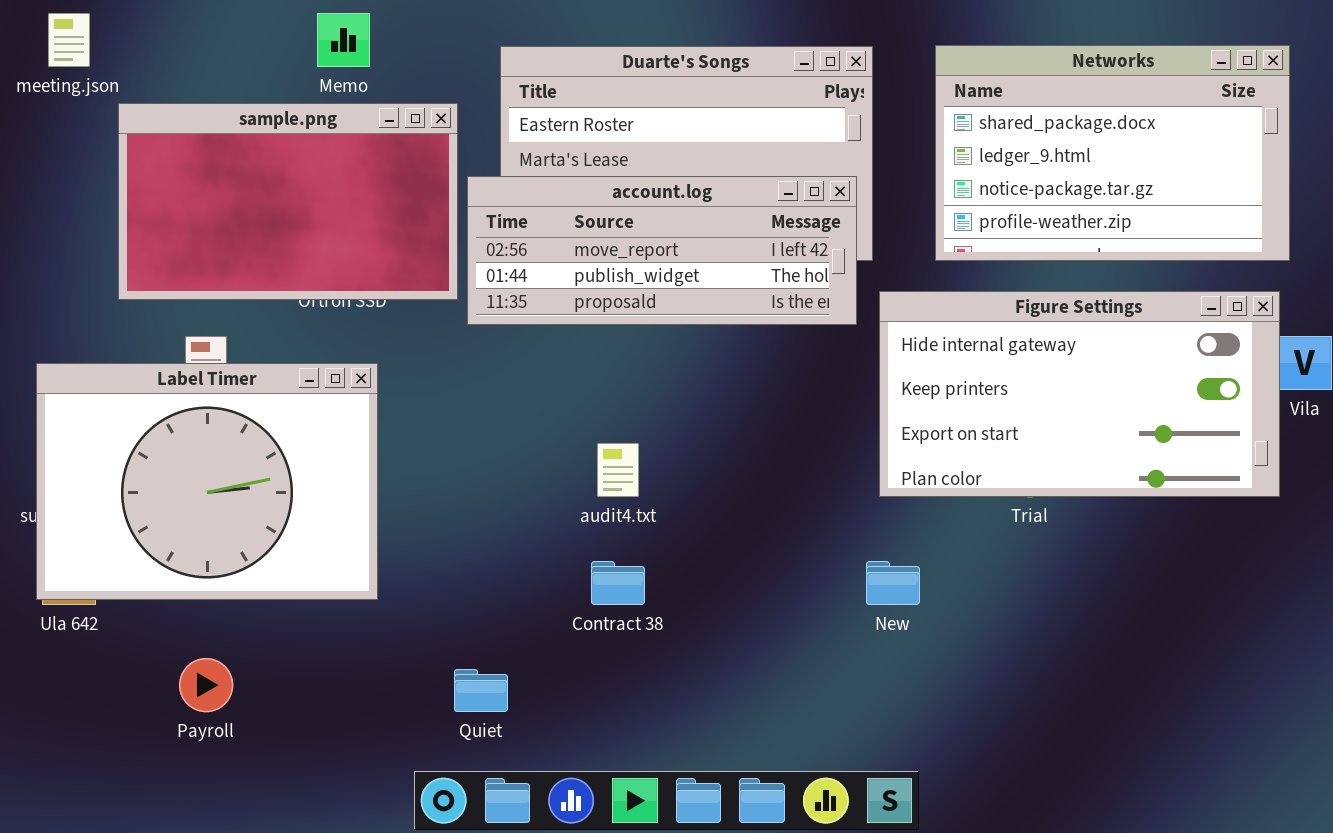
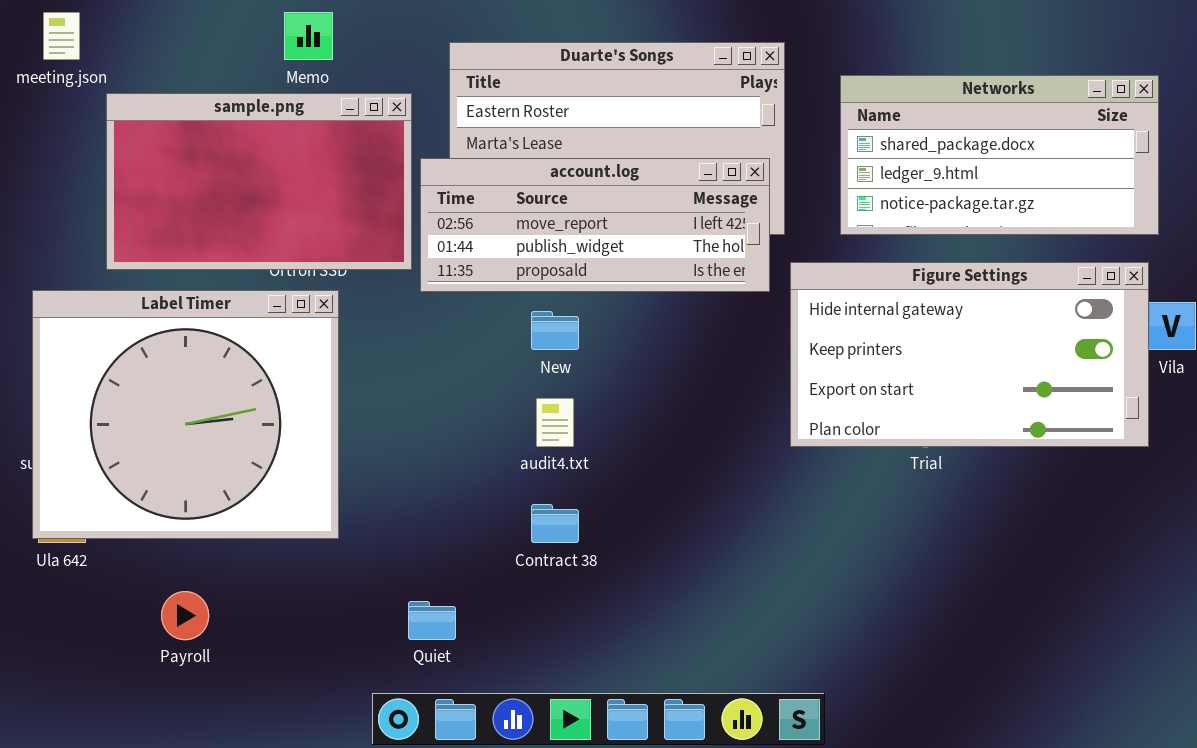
Networks: [935,45,1290,261] -> [840,75,1159,235], resized
Label Timer: [36,363,378,600] -> [32,290,339,539], resized
New: [866,561,920,605] -> [531,311,579,350], moved

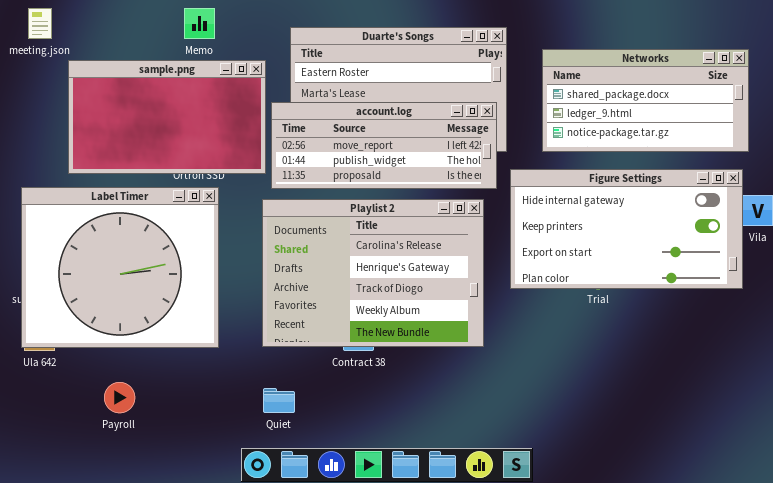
Playlist 2: none -> [262,199,484,347], opened

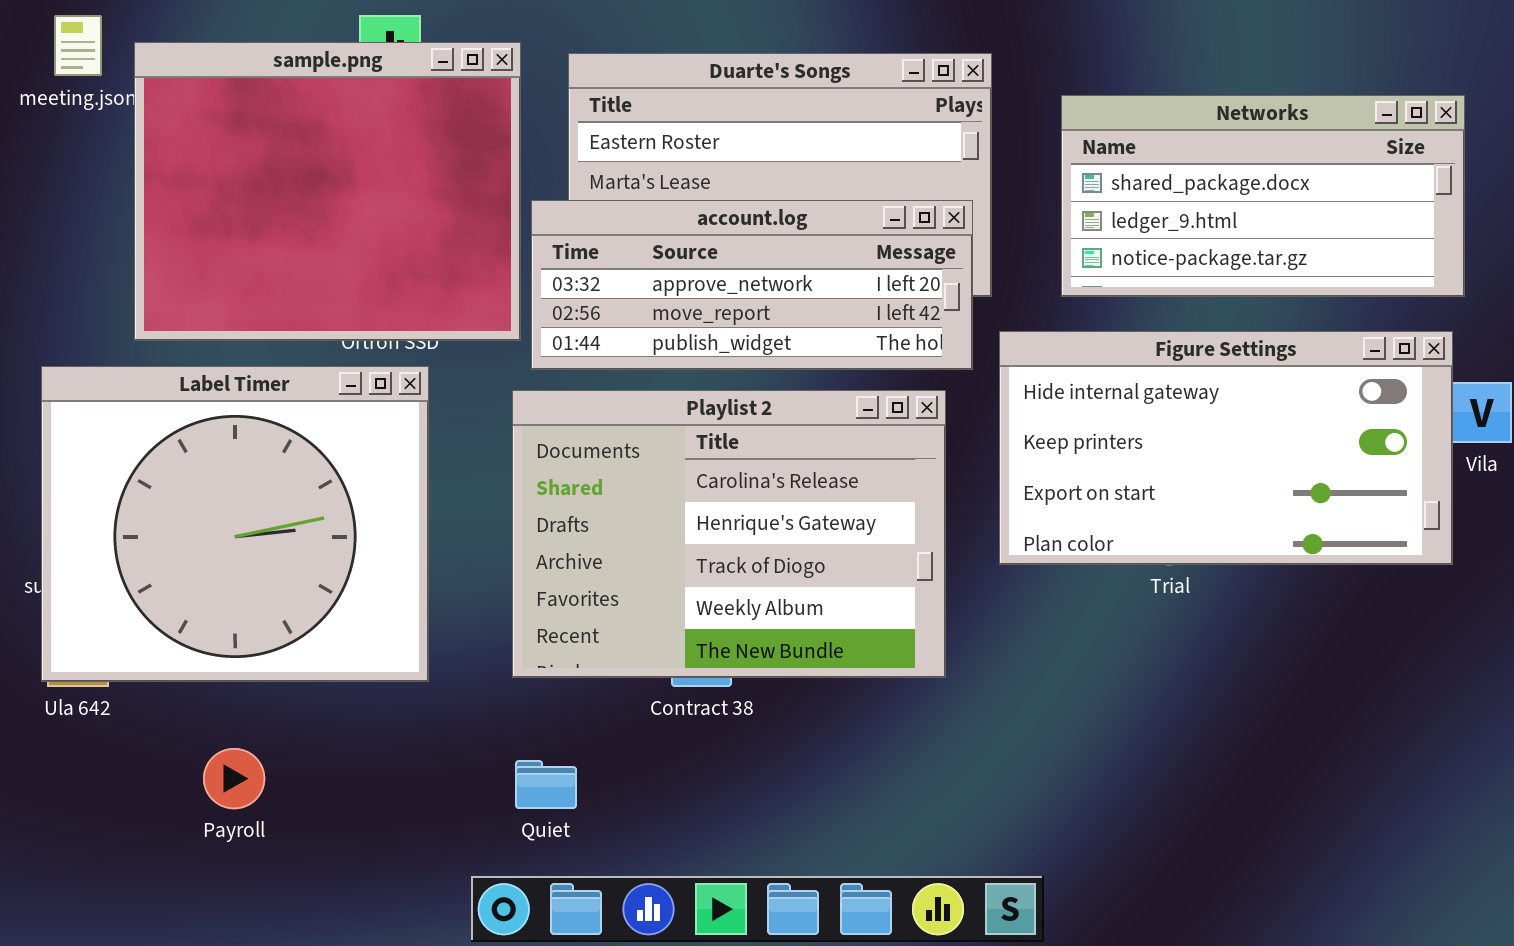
sample.png: [68,60,266,174] -> [134,42,521,341], resized
account.log: [271,102,497,189] -> [531,200,973,370], scrolled up 1 row

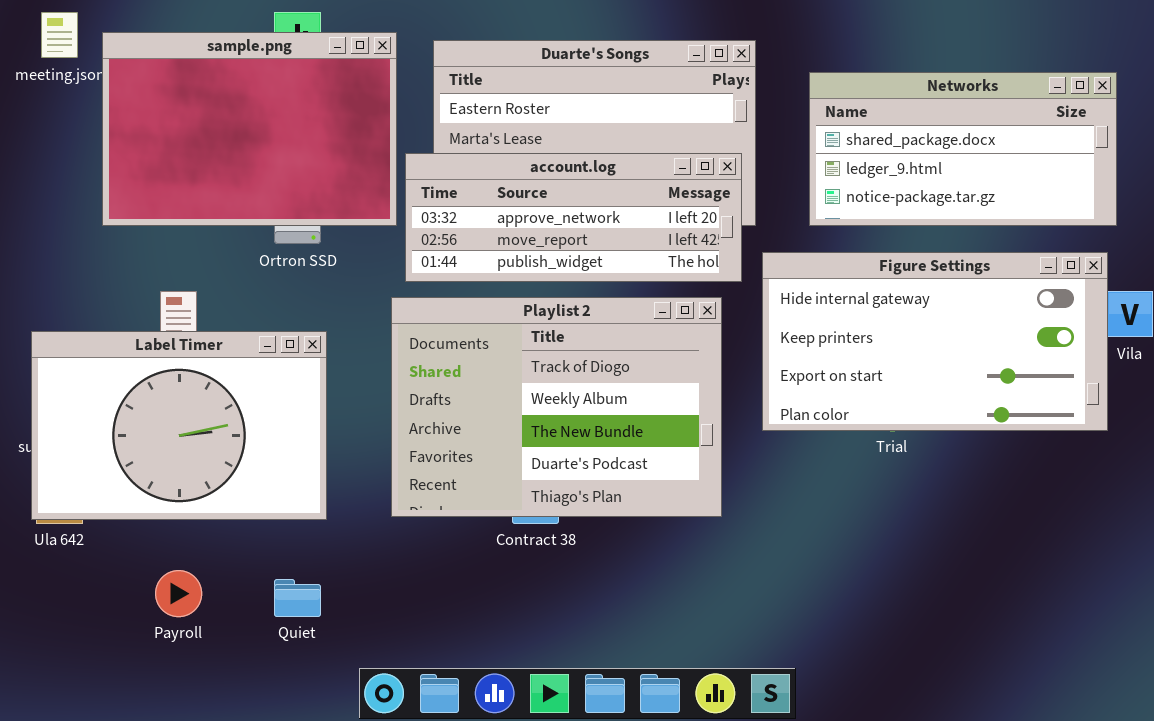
sample.png: [134,42,521,341] -> [102,32,397,226], resized
Label Timer: [41,366,429,682] -> [31,331,327,520], resized
Playlist 2: [512,390,946,678] -> [391,297,722,517], scrolled down 2 rows
Quiet: [515,760,577,809] -> [274,579,321,617], moved

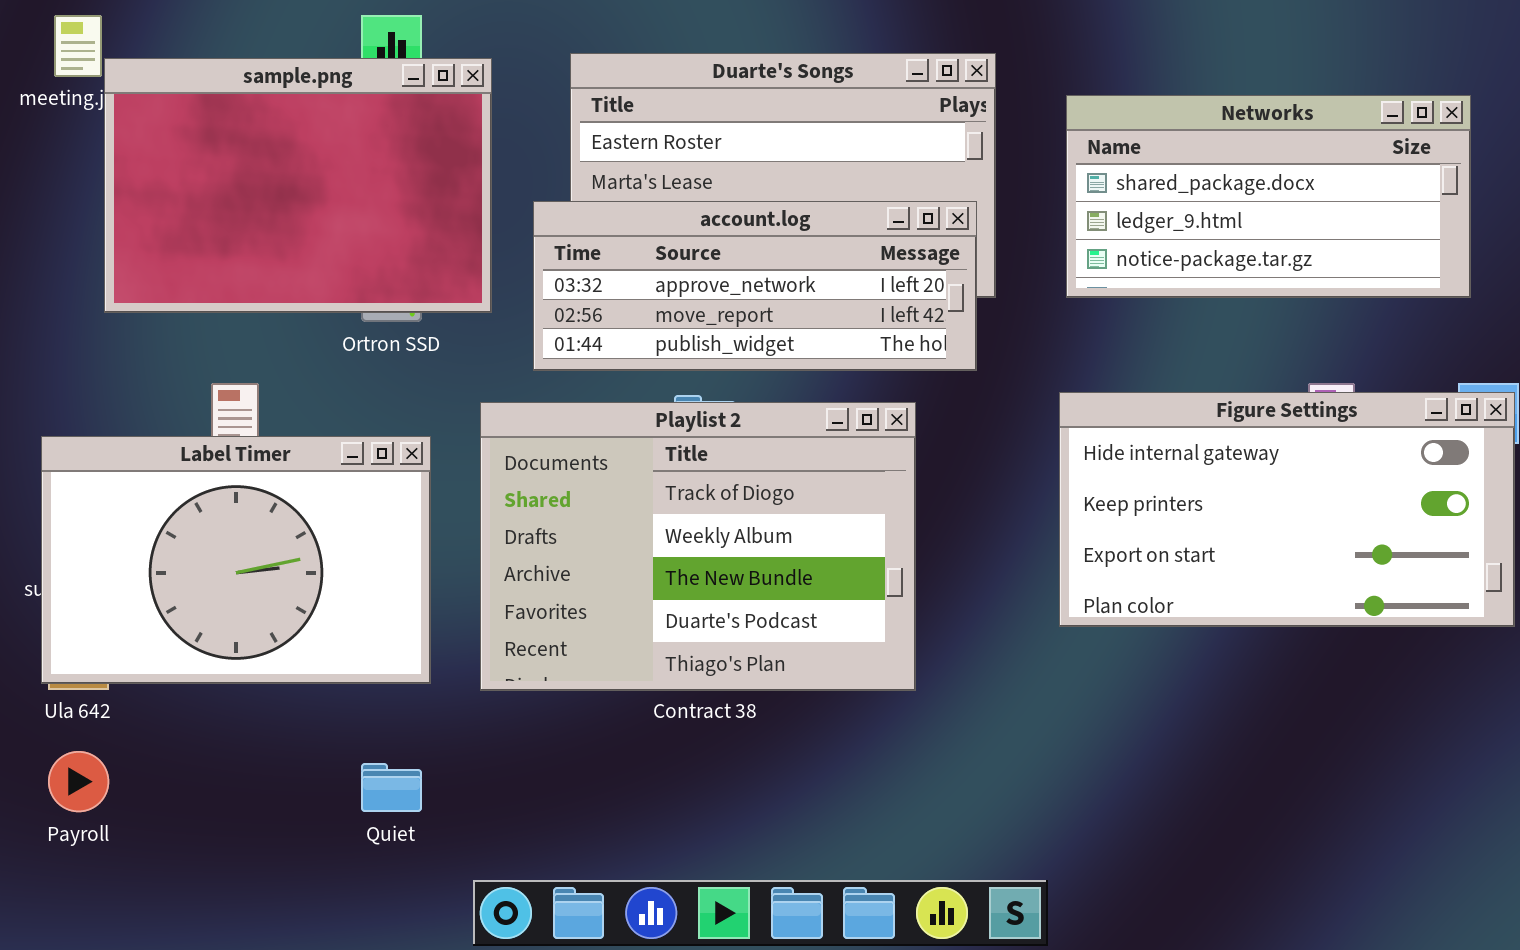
sample.png: [102,32,397,226] -> [104,58,492,313], moved
Figure Settings: [762,252,1108,431] -> [1059,392,1515,627], moved
Playlist 2: [391,297,722,517] -> [480,402,916,691], moved
Payroll: [155,570,202,617] -> [48,751,109,812], moved

